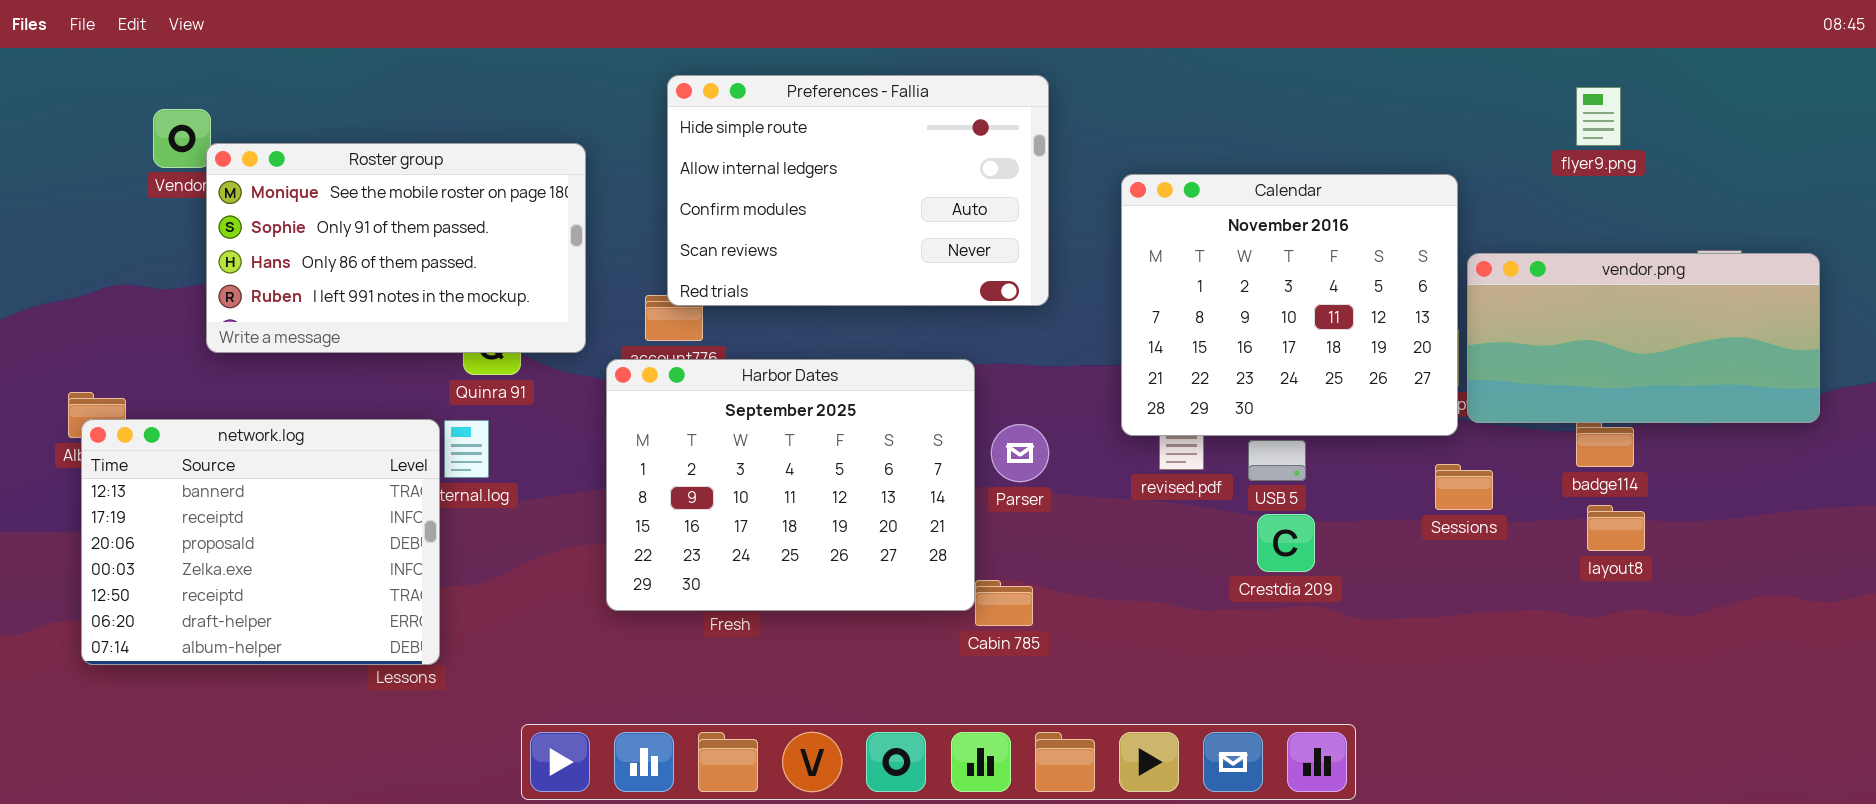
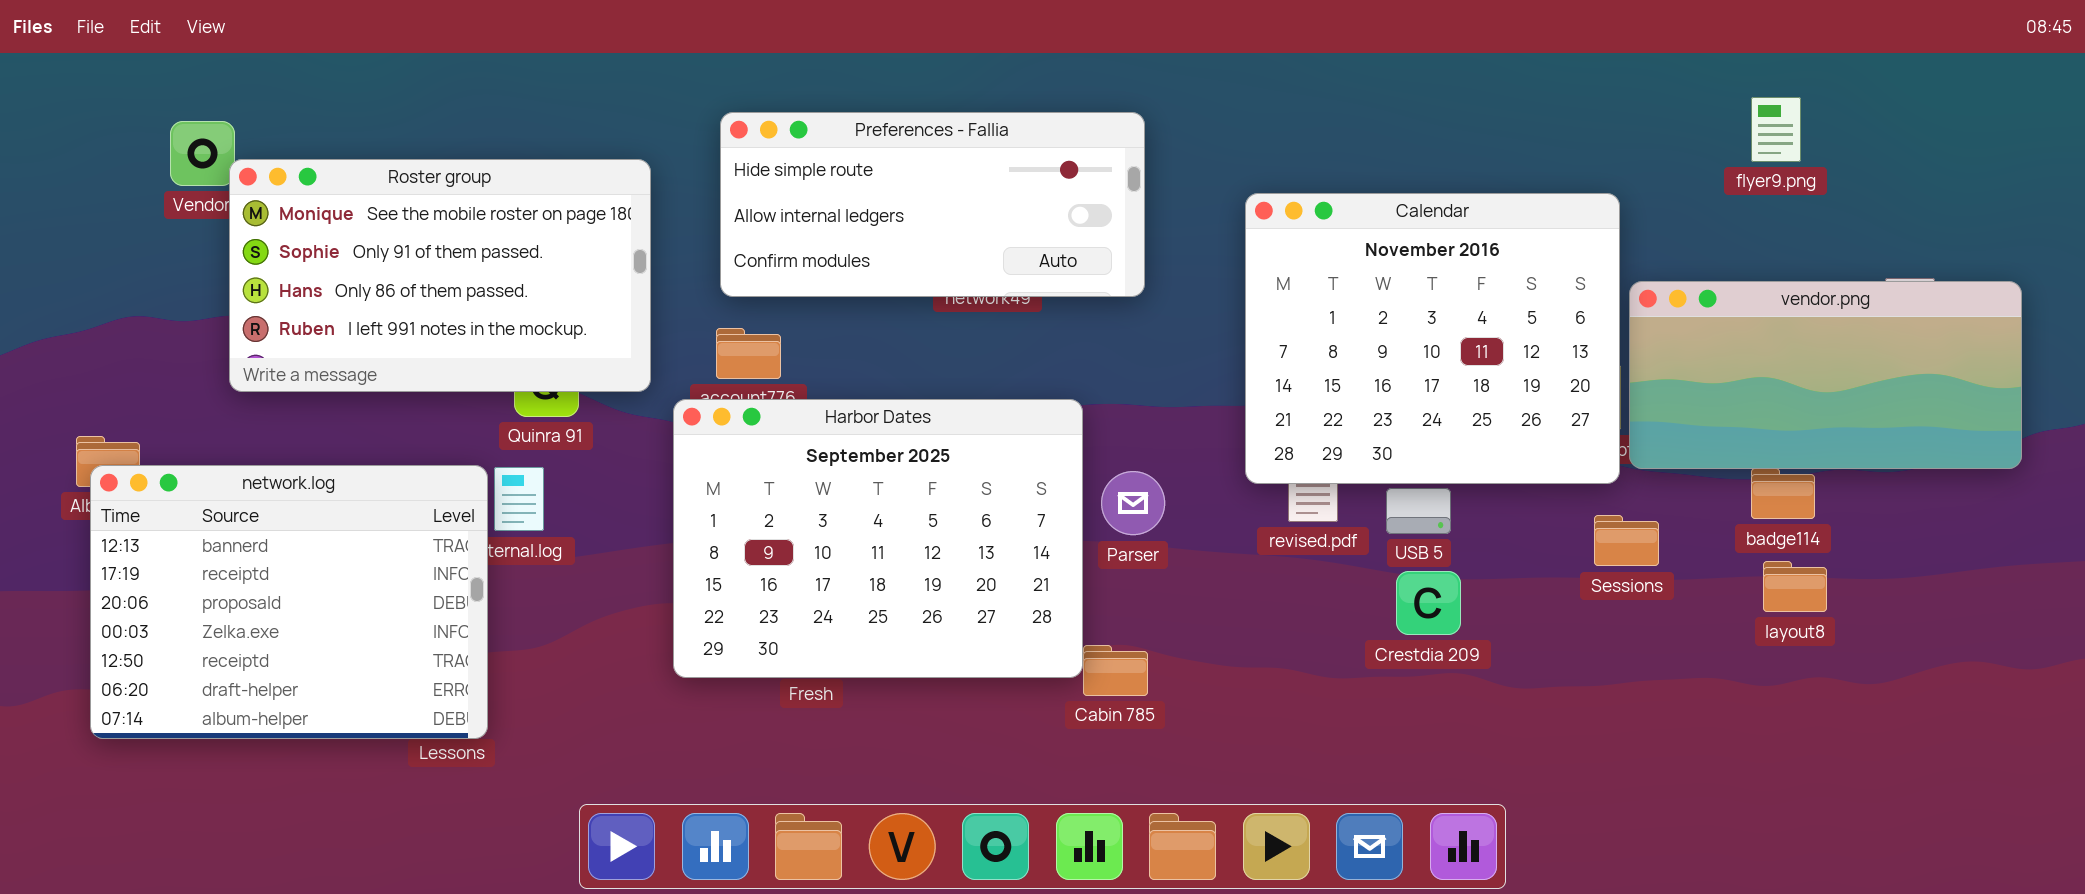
Preferences - Fallia: [667,75,1049,306] -> [720,112,1145,297], moved, resized

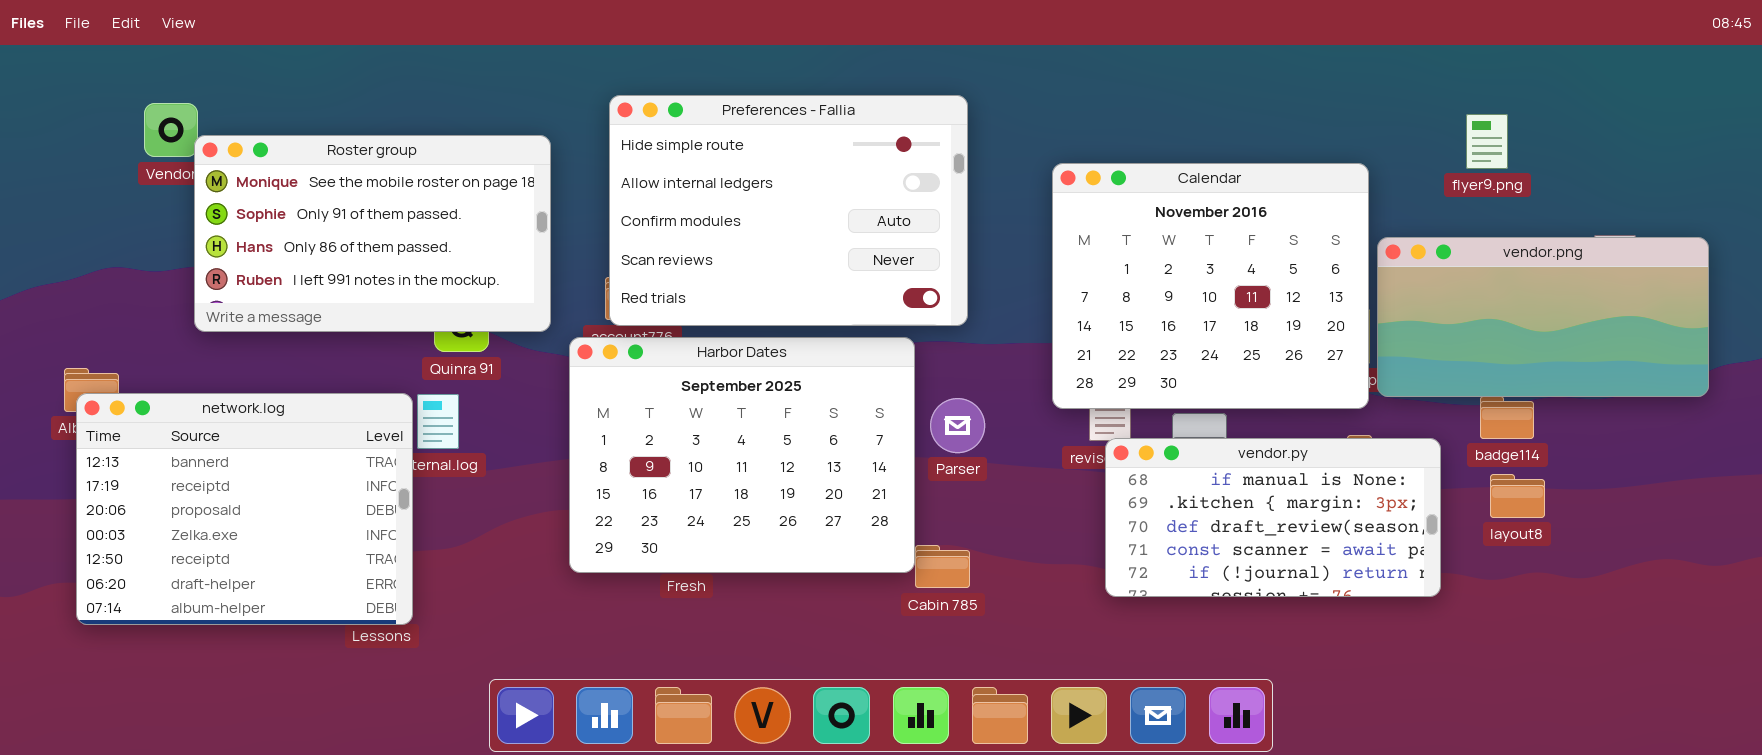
flyer9.png: [1751,97,1801,162] -> [1466,114,1508,169], moved
Preferences - Fallia: [720,112,1145,297] -> [609,95,968,326], resized
vendor.py: none -> [1105,438,1441,597], opened

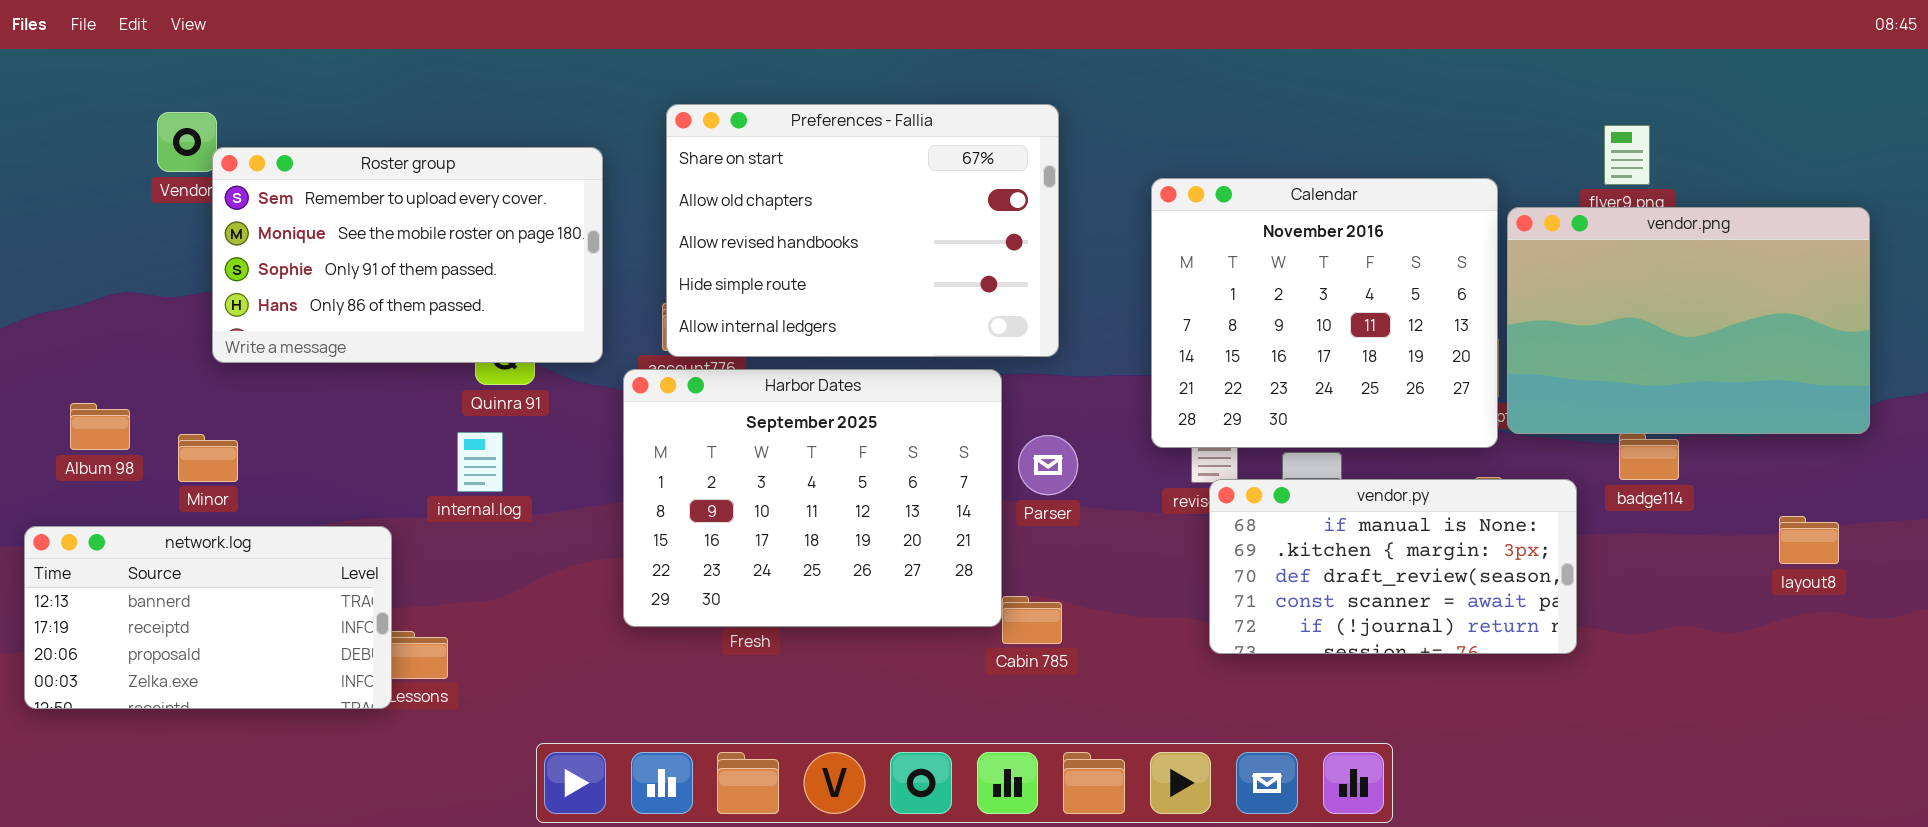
Preferences - Fallia: [609,95,968,326] -> [666,104,1059,357], scrolled up 3 rows
Roster group: [194,135,551,332] -> [212,147,603,363], scrolled up 1 row
vendor.png: [1377,237,1709,397] -> [1507,207,1870,434], resized
network.log: [76,393,413,625] -> [24,526,392,709], moved, resized
layout8: [1490,474,1545,518] -> [1779,516,1839,564], moved

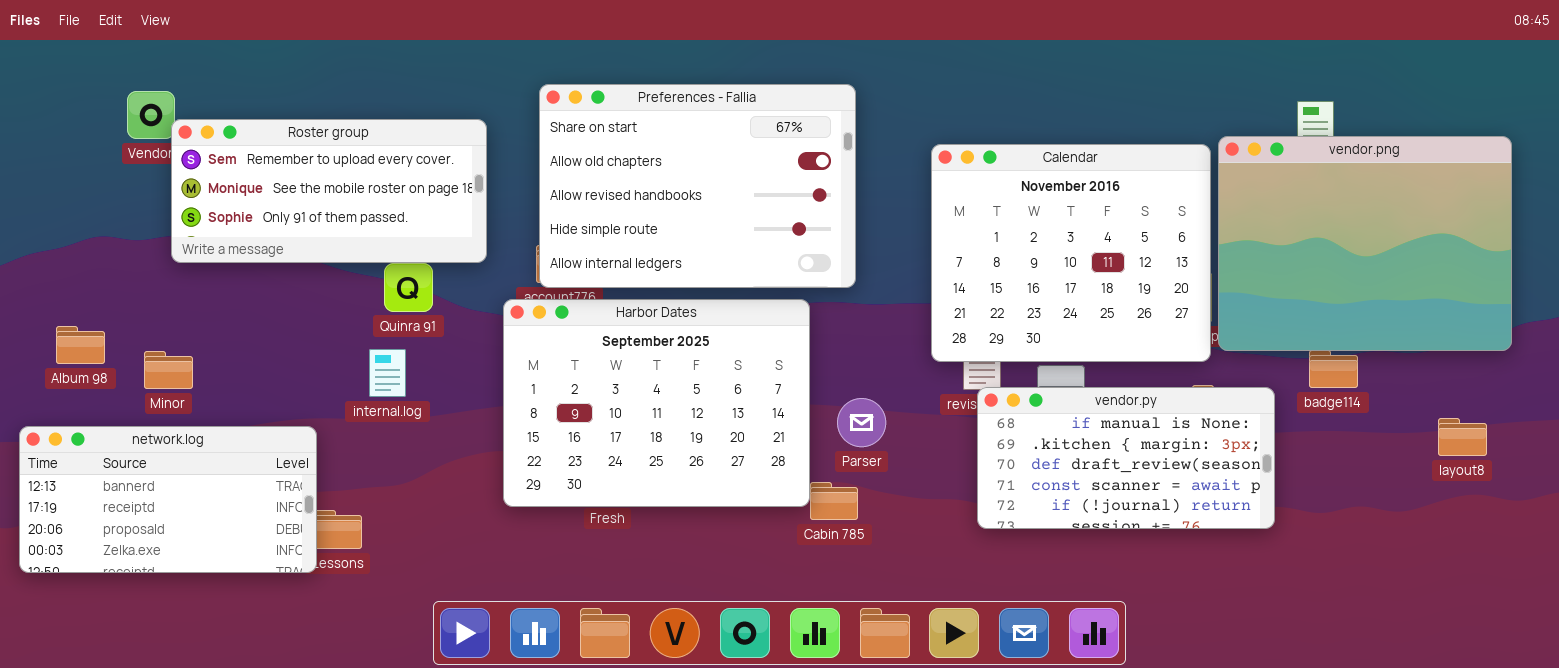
Roster group: [212,147,603,363] -> [171,119,487,263], resized
vendor.png: [1507,207,1870,434] -> [1218,136,1512,351], resized
Parser: [1018,435,1078,495] -> [837,398,886,447], moved

